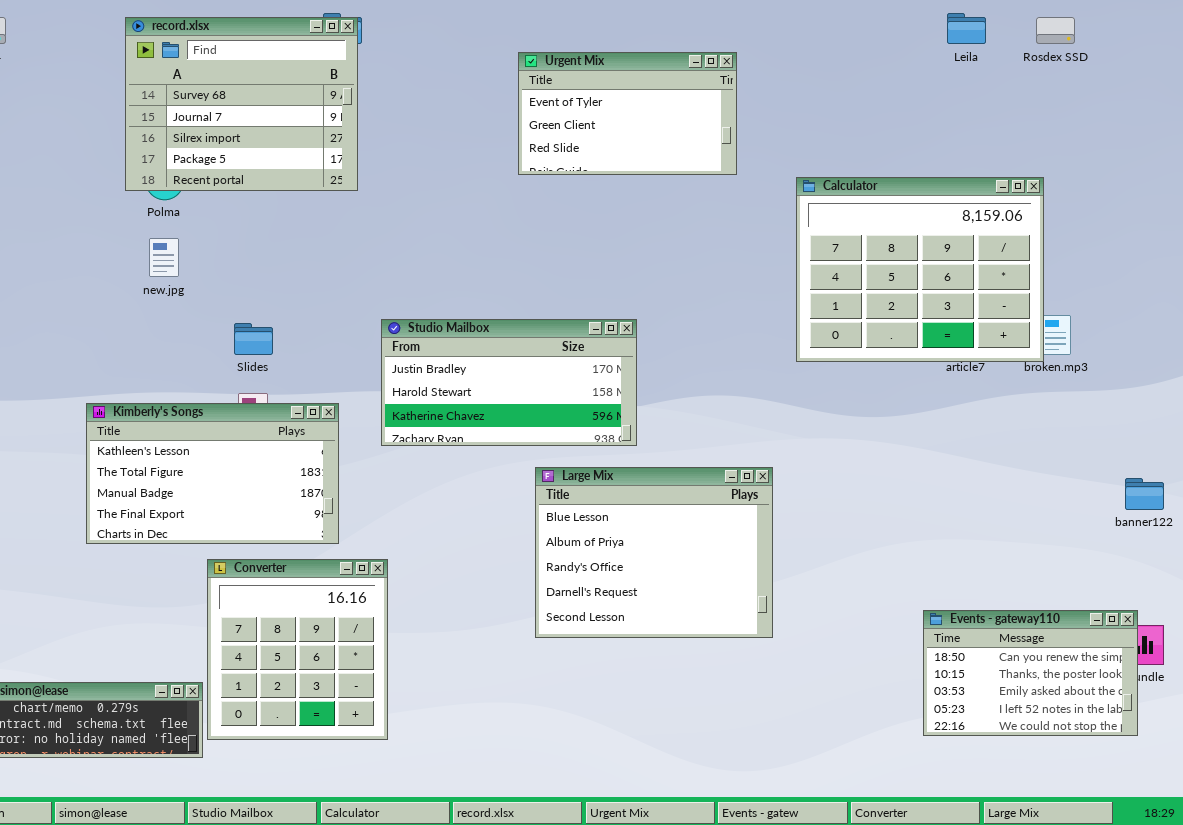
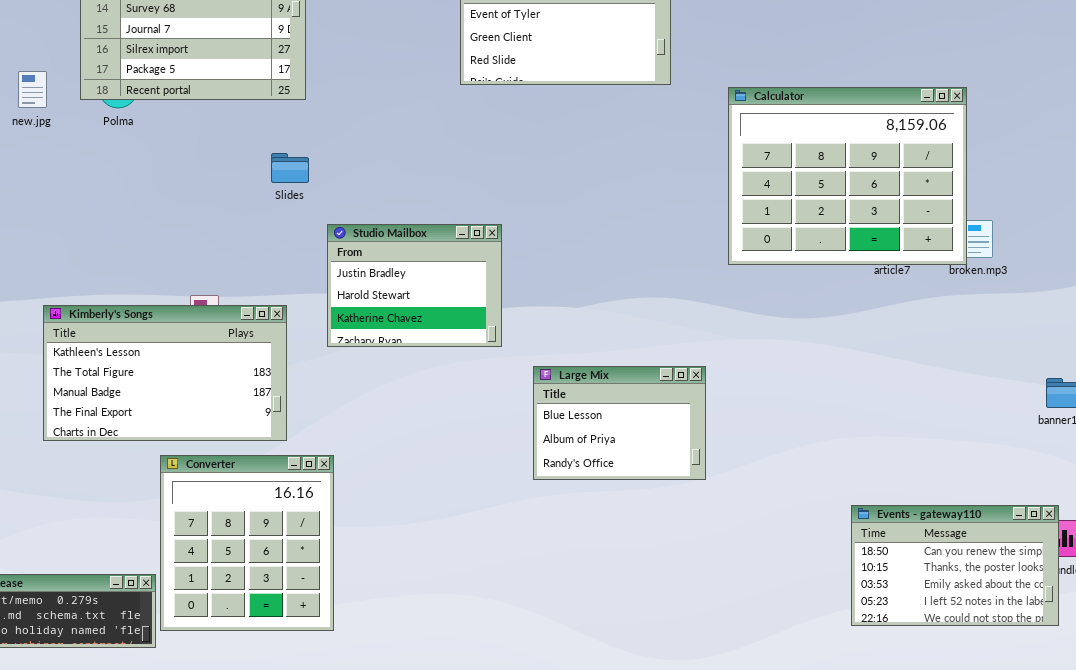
new.jpg: [149,238,179,277] -> [18,71,47,108], moved
Studio Mailbox: [381,319,637,446] -> [327,224,502,347], resized
Slides: [234,323,273,355] -> [271,153,309,183], moved
Large Mix: [535,467,773,638] -> [533,366,706,480], resized

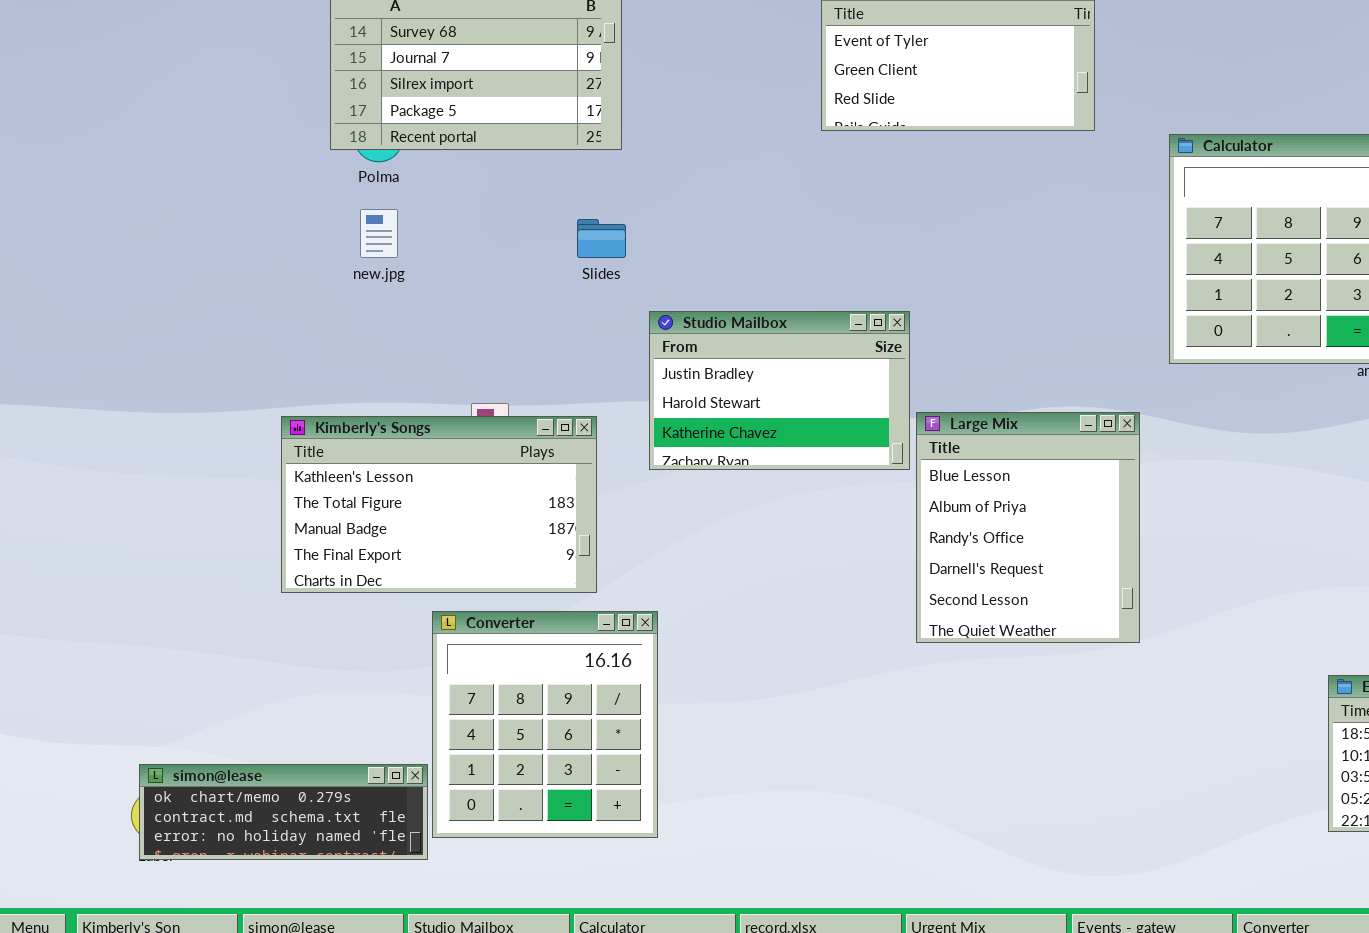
new.jpg: [18,71,47,108] -> [360,209,398,258], moved
Studio Mailbox: [327,224,502,347] -> [649,311,910,470], resized
Large Mix: [533,366,706,480] -> [916,412,1140,643], resized

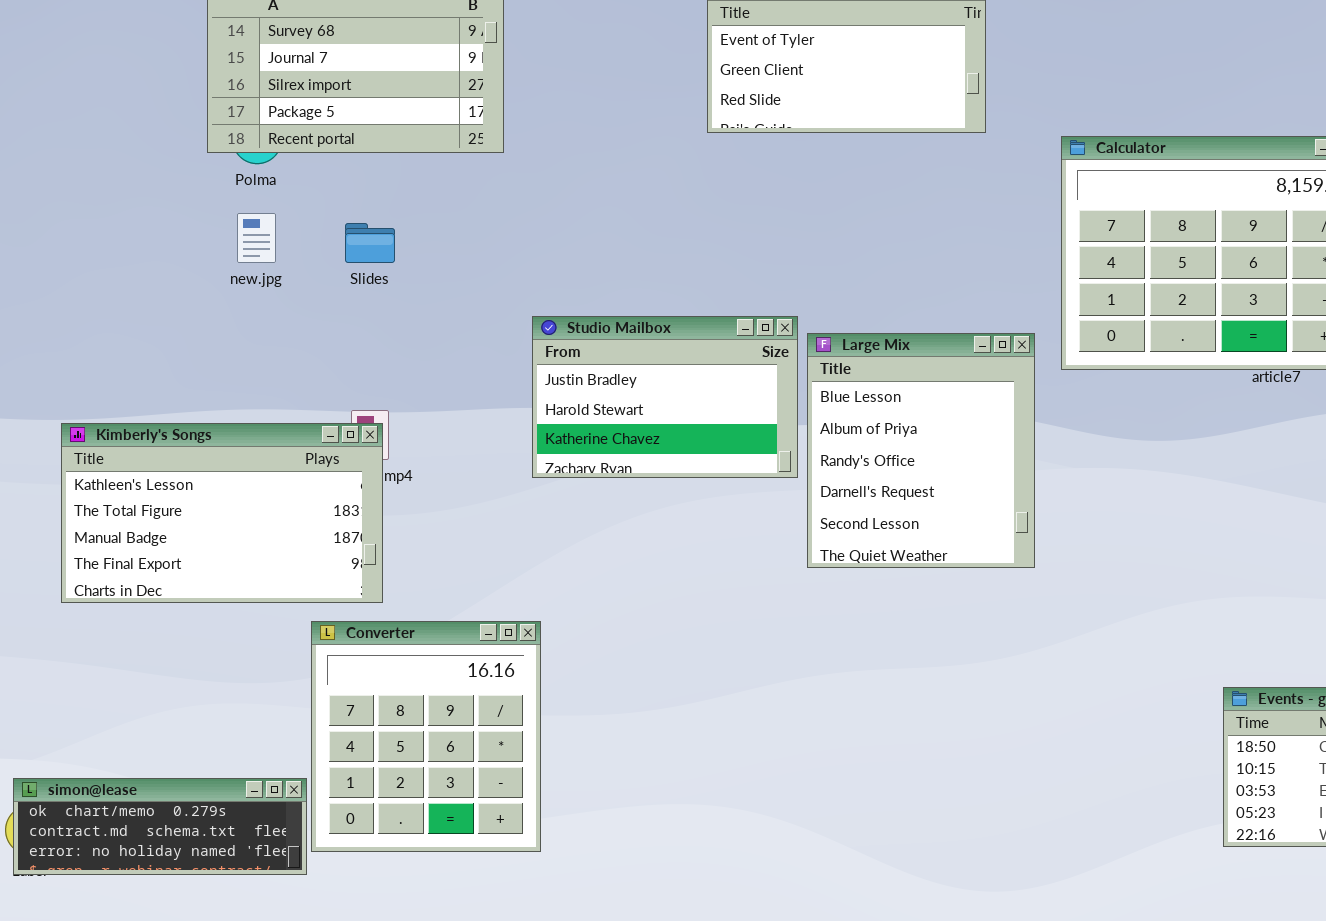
Slides: [577,219,626,258] -> [345,223,395,263], moved
Large Mix: [916,412,1140,643] -> [807,333,1035,568], moved
Kimberly's Songs: [281,416,597,593] -> [61,423,383,603], moved

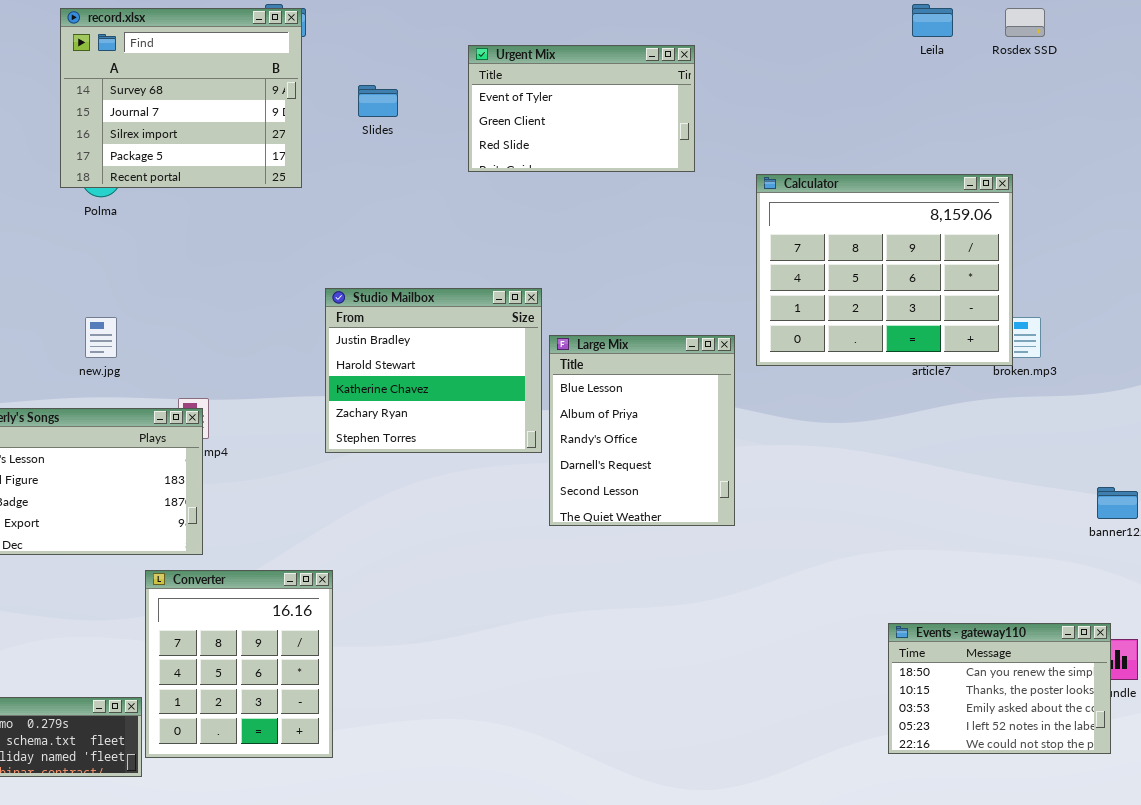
new.jpg: [237,213,276,263] -> [85,317,117,358], moved
Slides: [345,223,395,263] -> [358,85,398,117], moved
Studio Mailbox: [532,316,798,478] -> [325,288,542,453], resized

